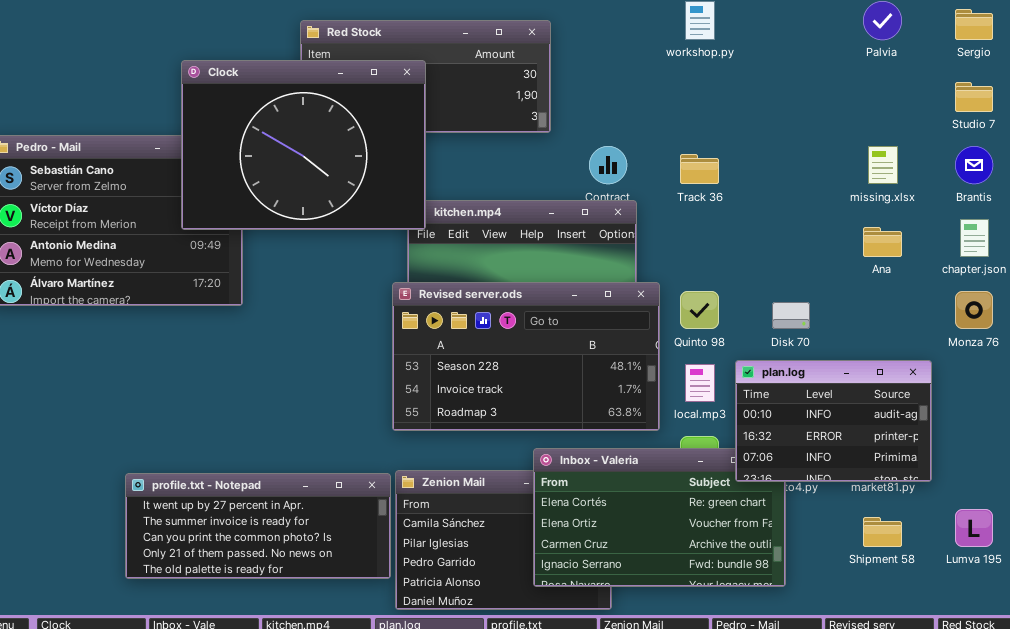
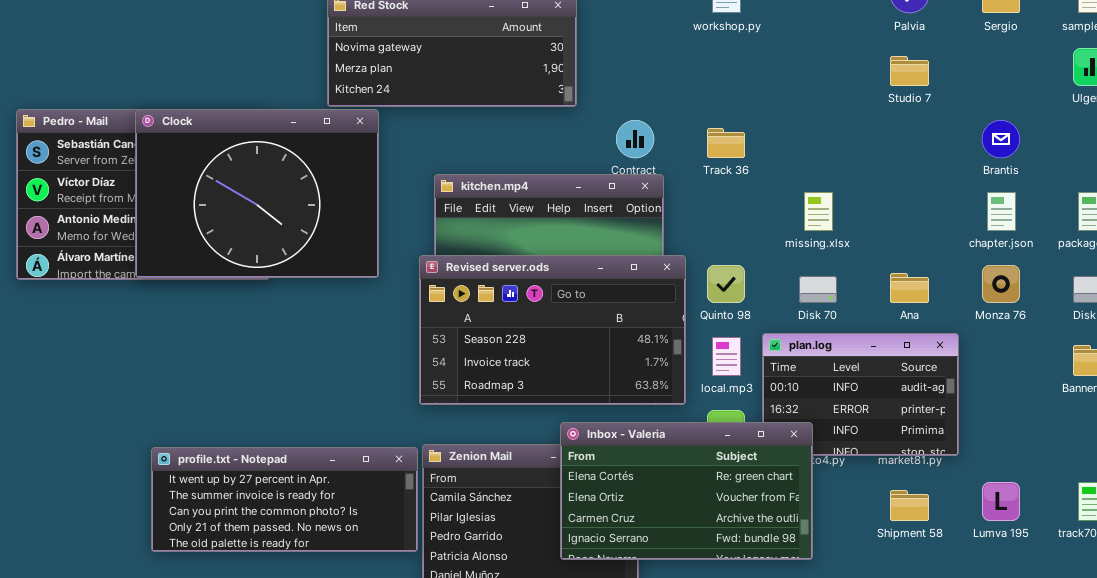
Clock: [181,60,426,230] -> [135,109,379,278], moved
Studio 7: [955,82,993,112] -> [890,56,929,86], moved
missing.xlsx: [868,146,898,184] -> [804,192,833,231], moved
Ana: [863,227,902,257] -> [890,273,929,303], moved
Inbox - Valeria: [533,448,786,587] -> [560,422,813,560], raised

